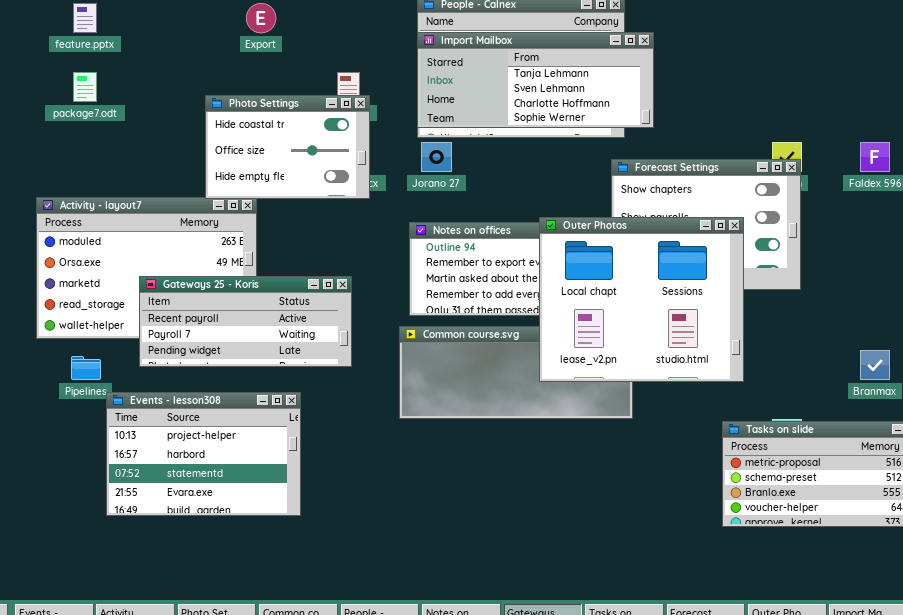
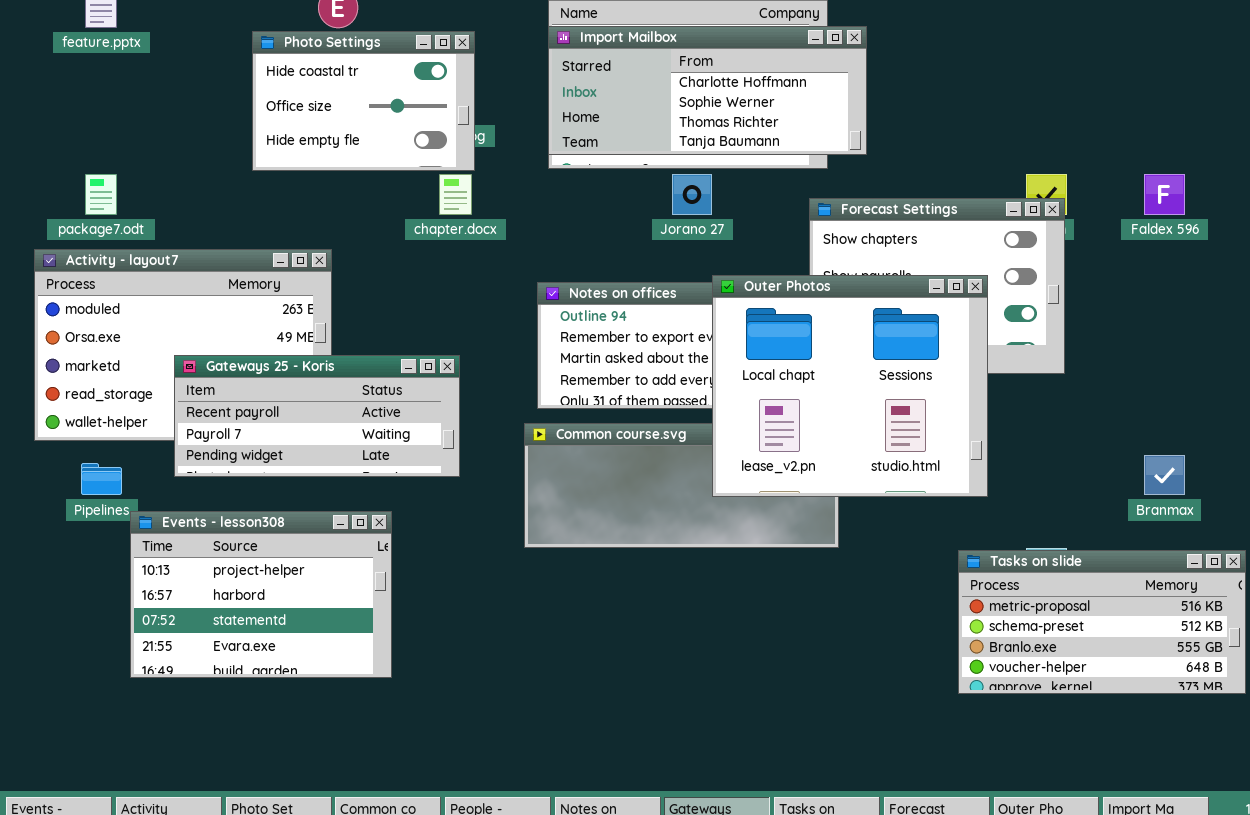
Import Mailbox: [417,32,654,128] -> [548,26,867,155], scrolled down 2 rows
package7.odt: [73,72,97,102] -> [85,174,117,215], moved
Photo Settings: [205,95,370,199] -> [252,31,475,171], moved
Jorano 27: [421,142,452,172] -> [672,174,712,215], moved

